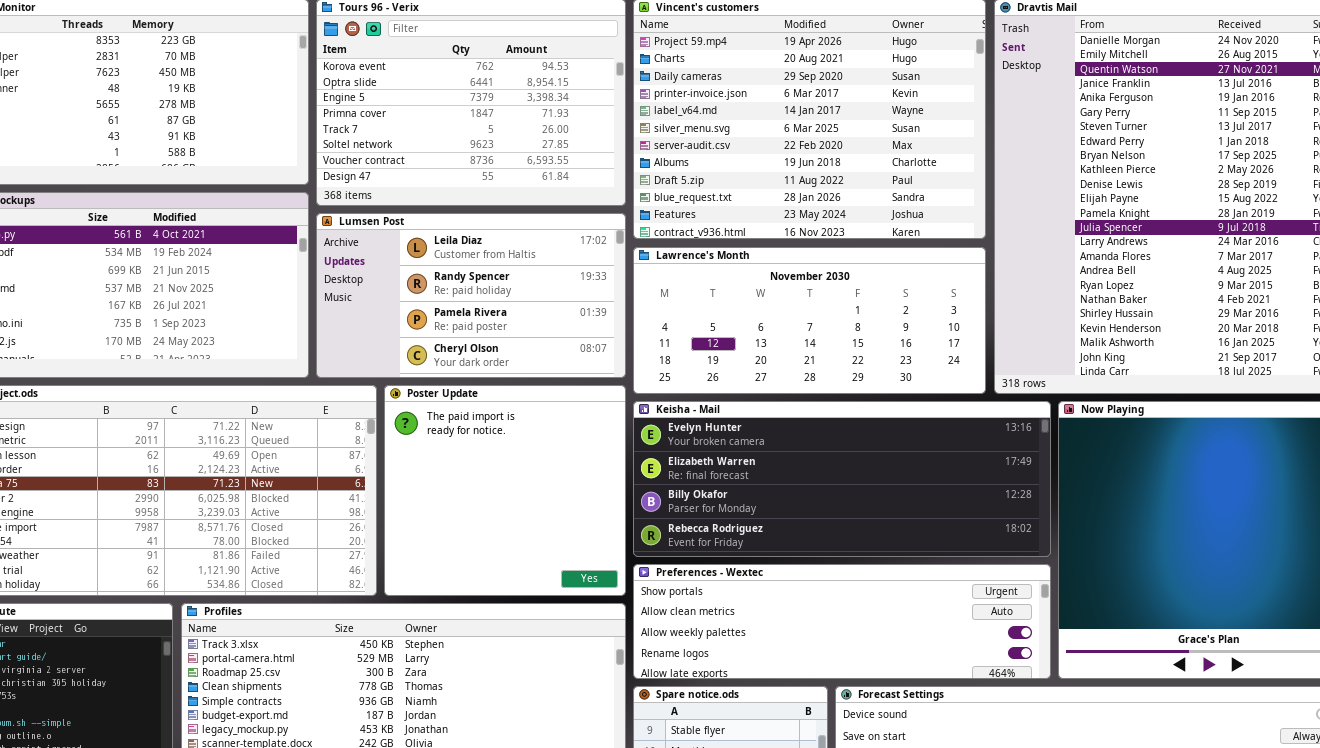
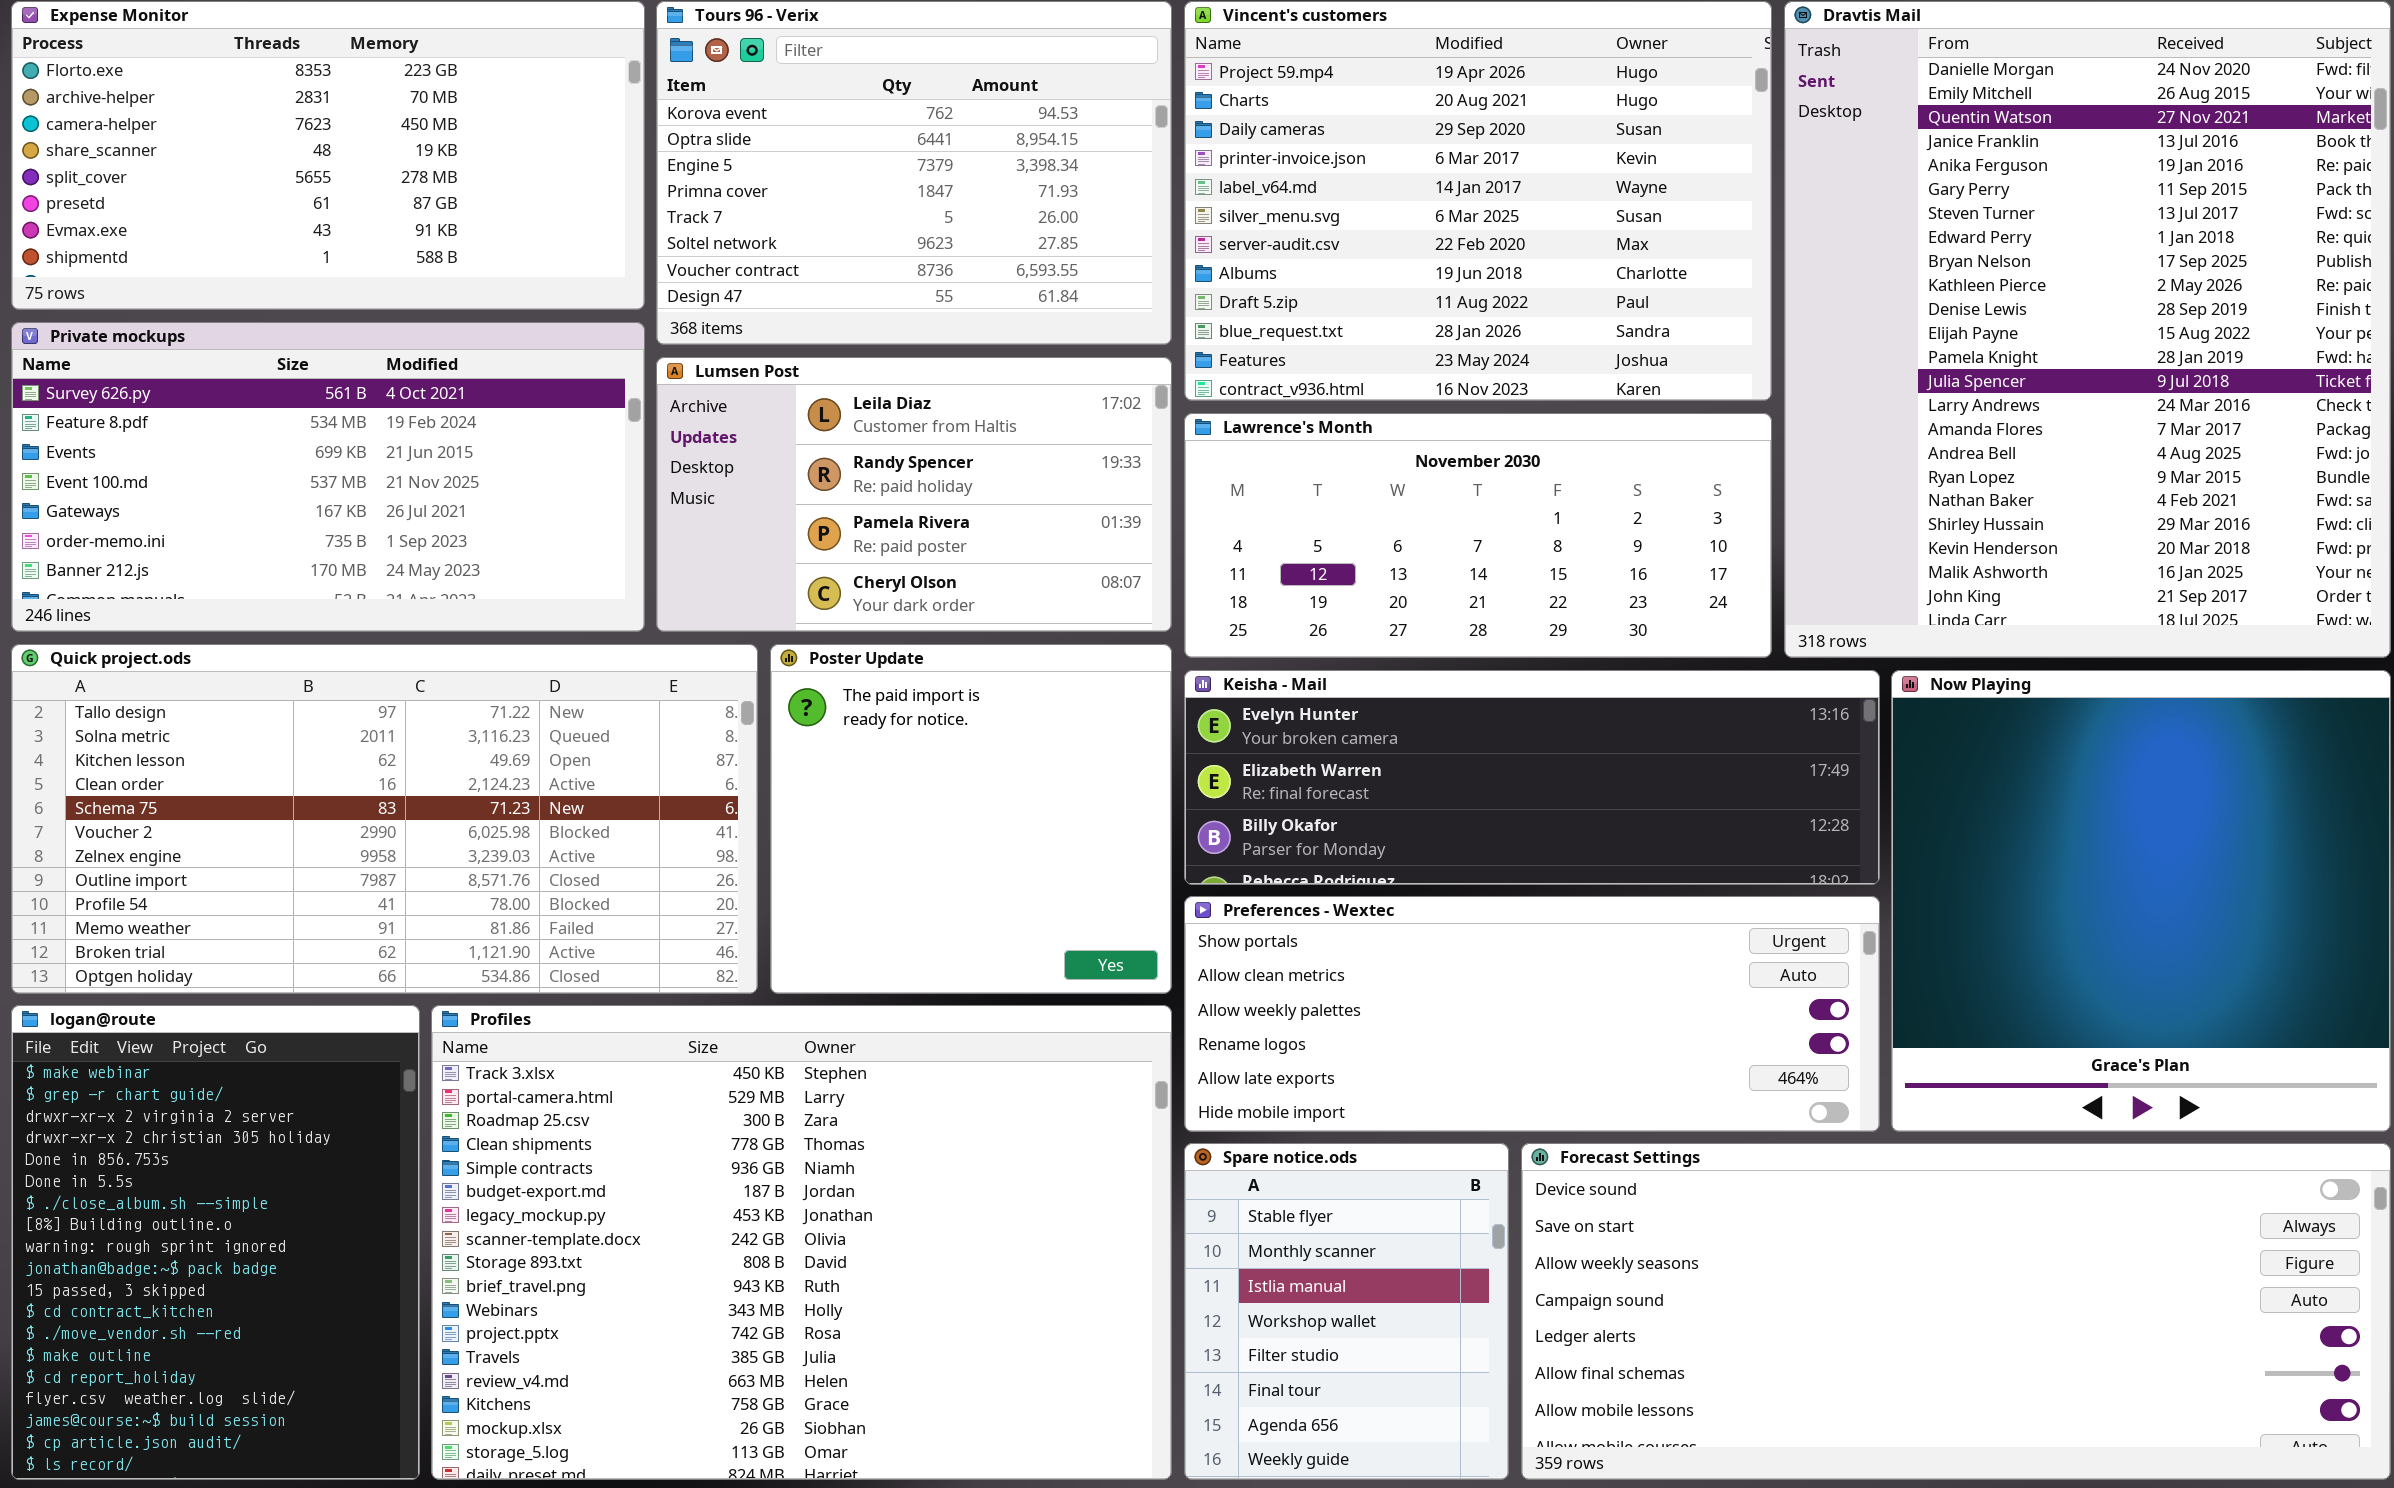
Keisha - Mail: [633,401,1051,557] -> [1184,670,1880,885], resized
Preferences - Wextec: [633,564,1051,679] -> [1184,896,1880,1132], resized

